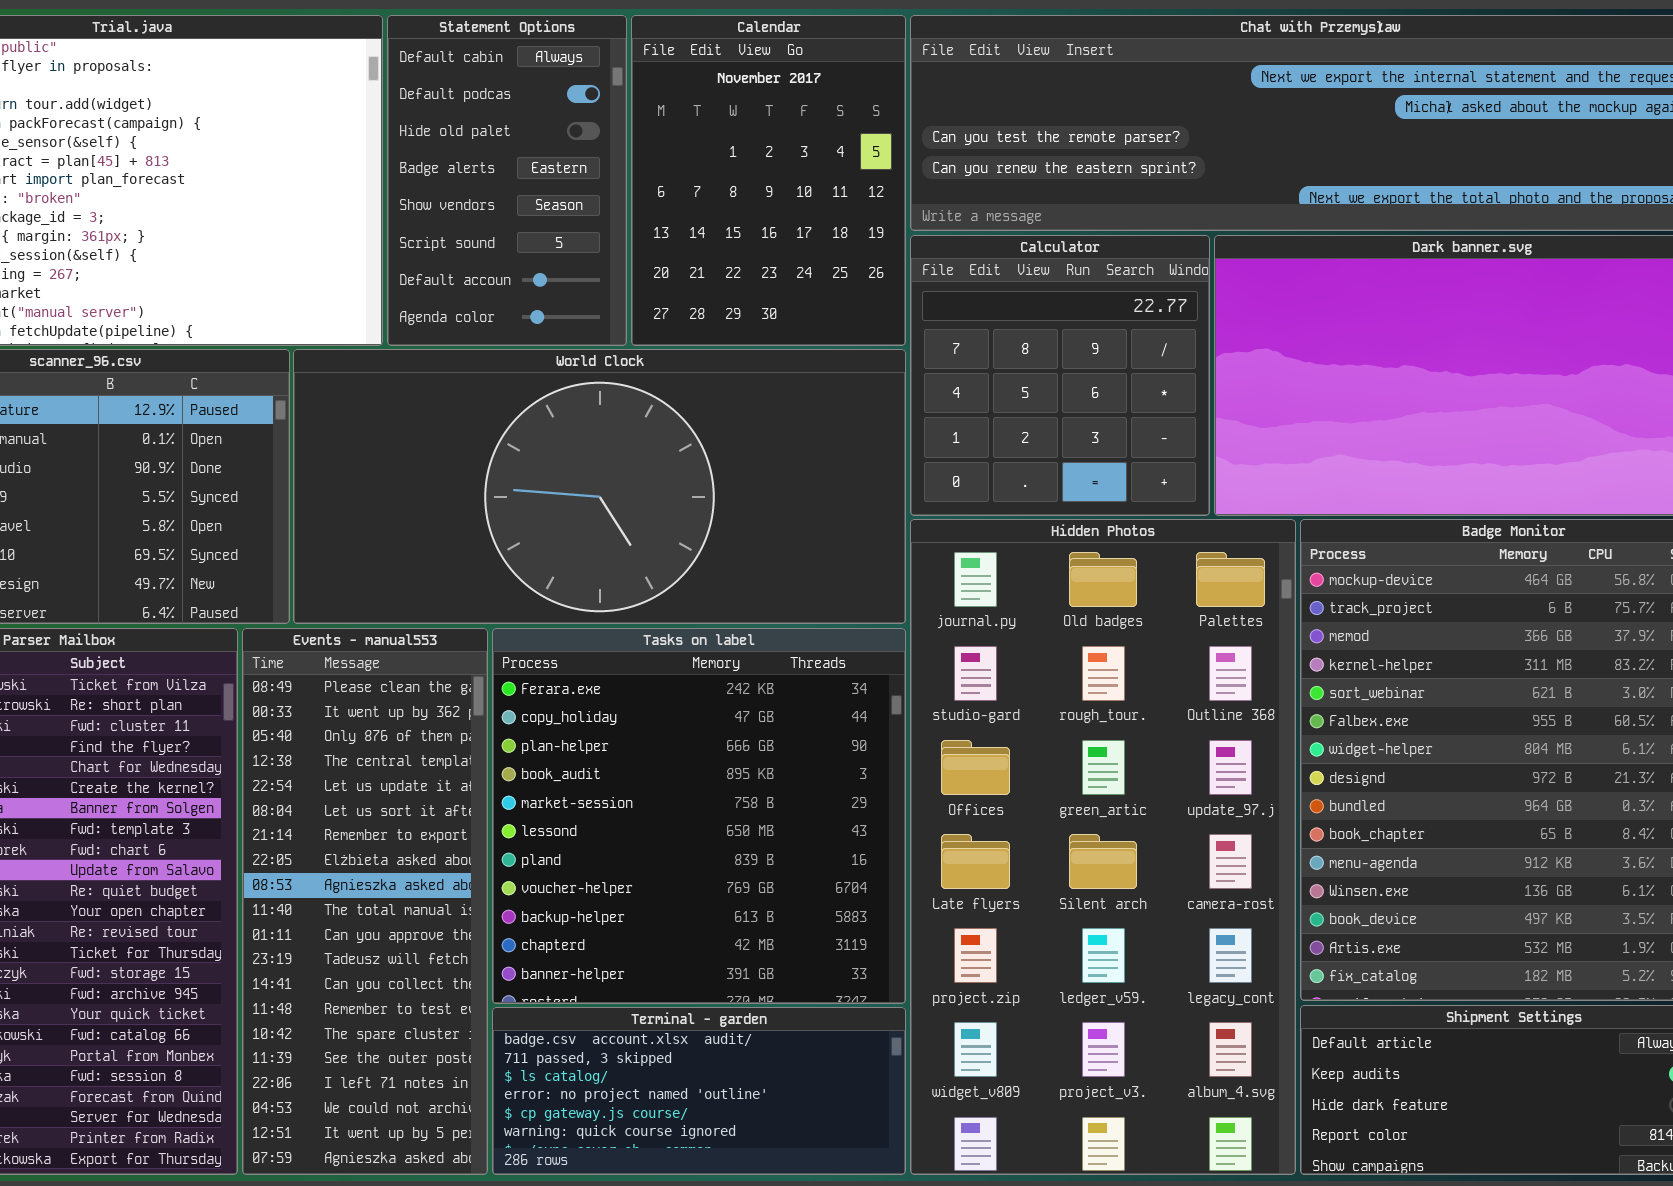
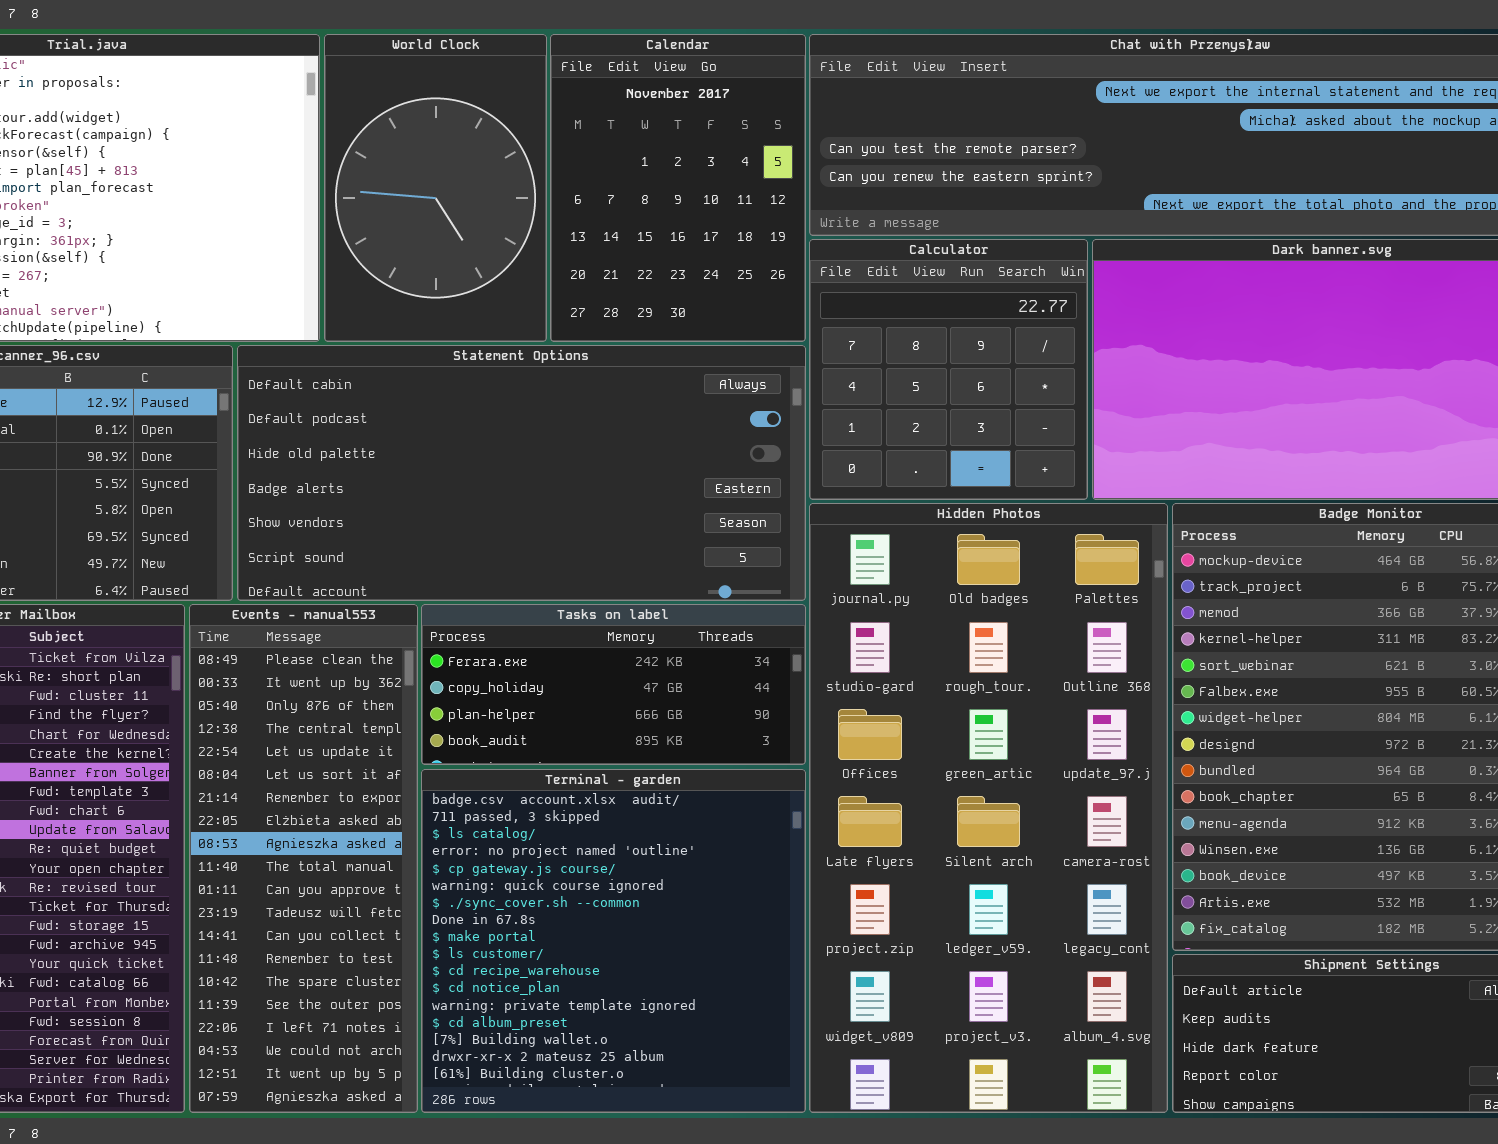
Statement Options: [387,15,627,346] -> [237,345,806,601], moved, resized
World Clock: [293,349,906,624] -> [324,34,547,342], moved, resized
Tasks on label: [492,628,906,1004] -> [421,604,806,765], resized
Terminal - garden: [492,1007,906,1175] -> [421,769,806,1113], resized

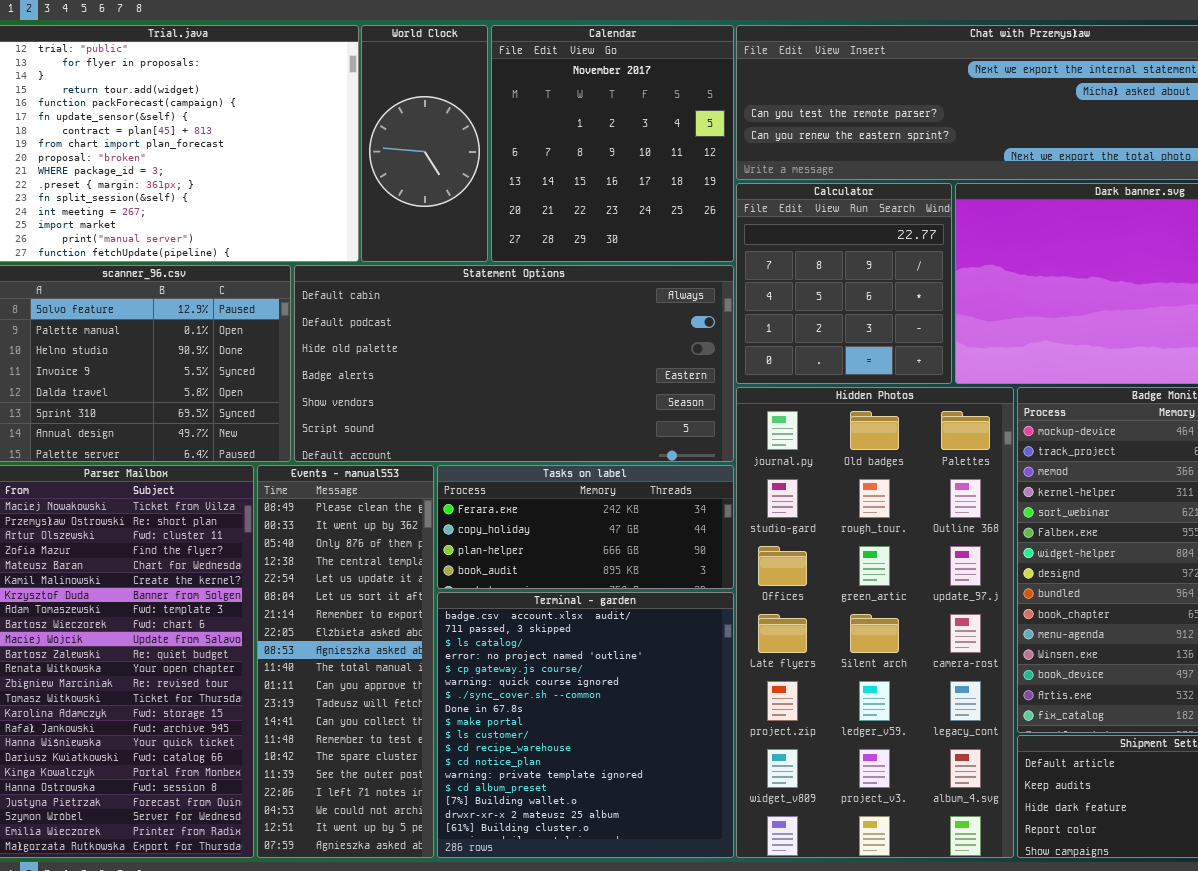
World Clock: [324,34,547,342] -> [361,25,488,262], resized
Calendar: [550,34,806,342] -> [491,25,734,262], resized

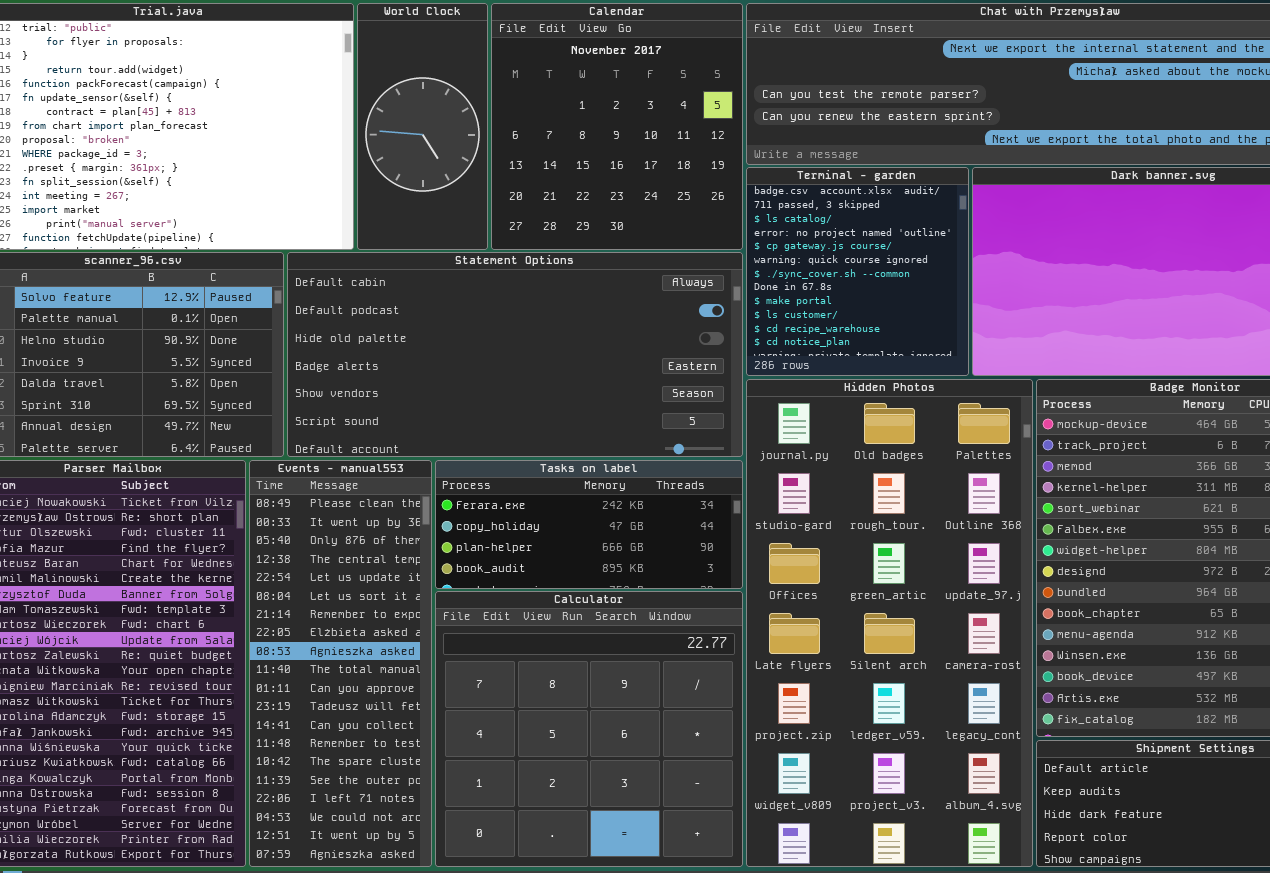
Calculator: [736,183,952,384] -> [435,591,743,867], moved, resized
Terminal - garden: [437,592,734,858] -> [746,167,969,376], moved, resized

